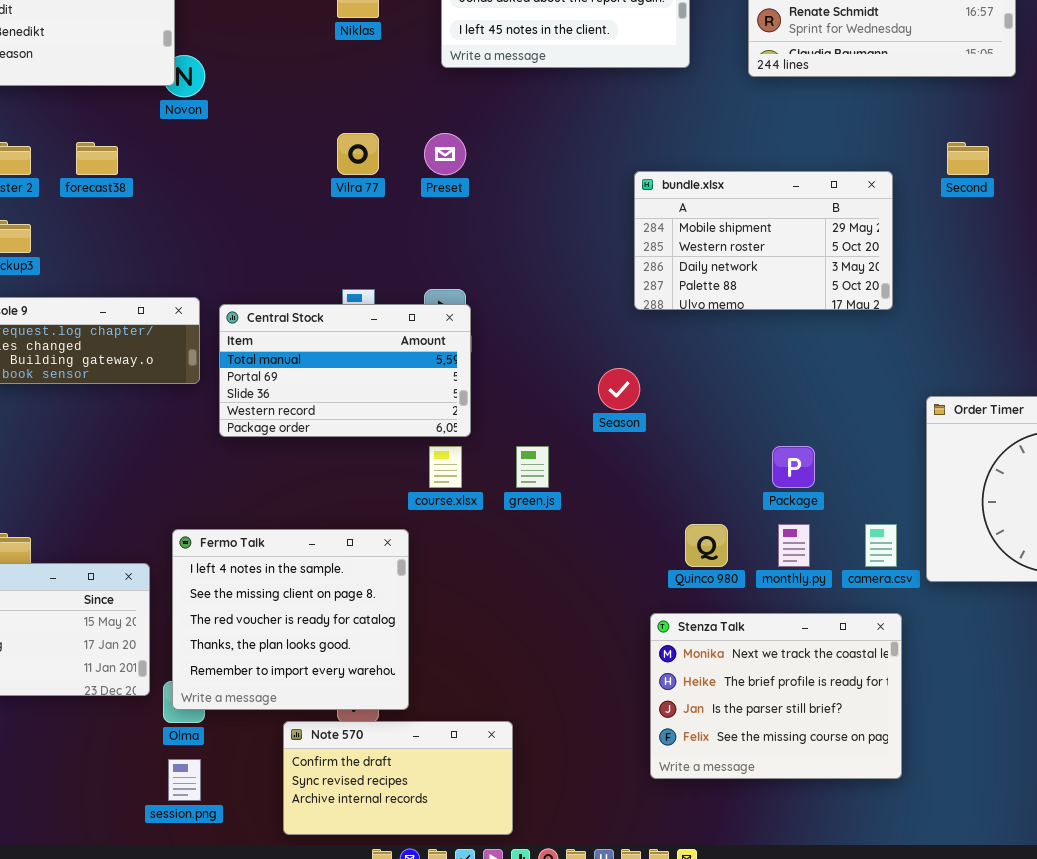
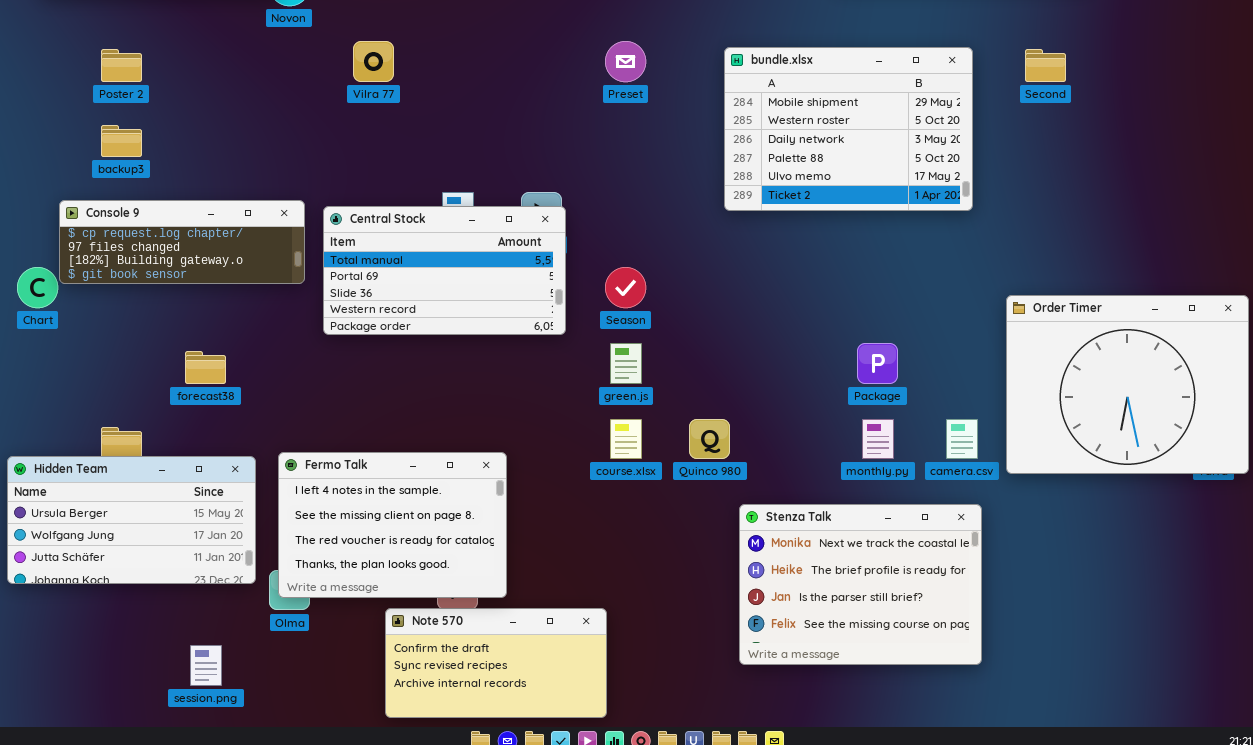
Vilra 77: [337,133,379,175] -> [353,41,394,82], moved
Preset: [424,133,466,175] -> [605,41,646,82], moved
forecast38: [76,142,118,175] -> [185,351,226,384], moved
bundle.xlsx: [634,171,893,310] -> [724,47,973,211], resized
Season: [598,368,640,410] -> [605,267,646,308], moved
course.xlsx: [429,446,462,488] -> [610,419,642,459], moved
Quinco 980: [685,524,728,567] -> [689,419,730,459], moved
Fermo Talk: [172,529,409,710] -> [278,452,507,598], resized
session.png: [168,759,201,801] -> [190,645,222,686], moved

